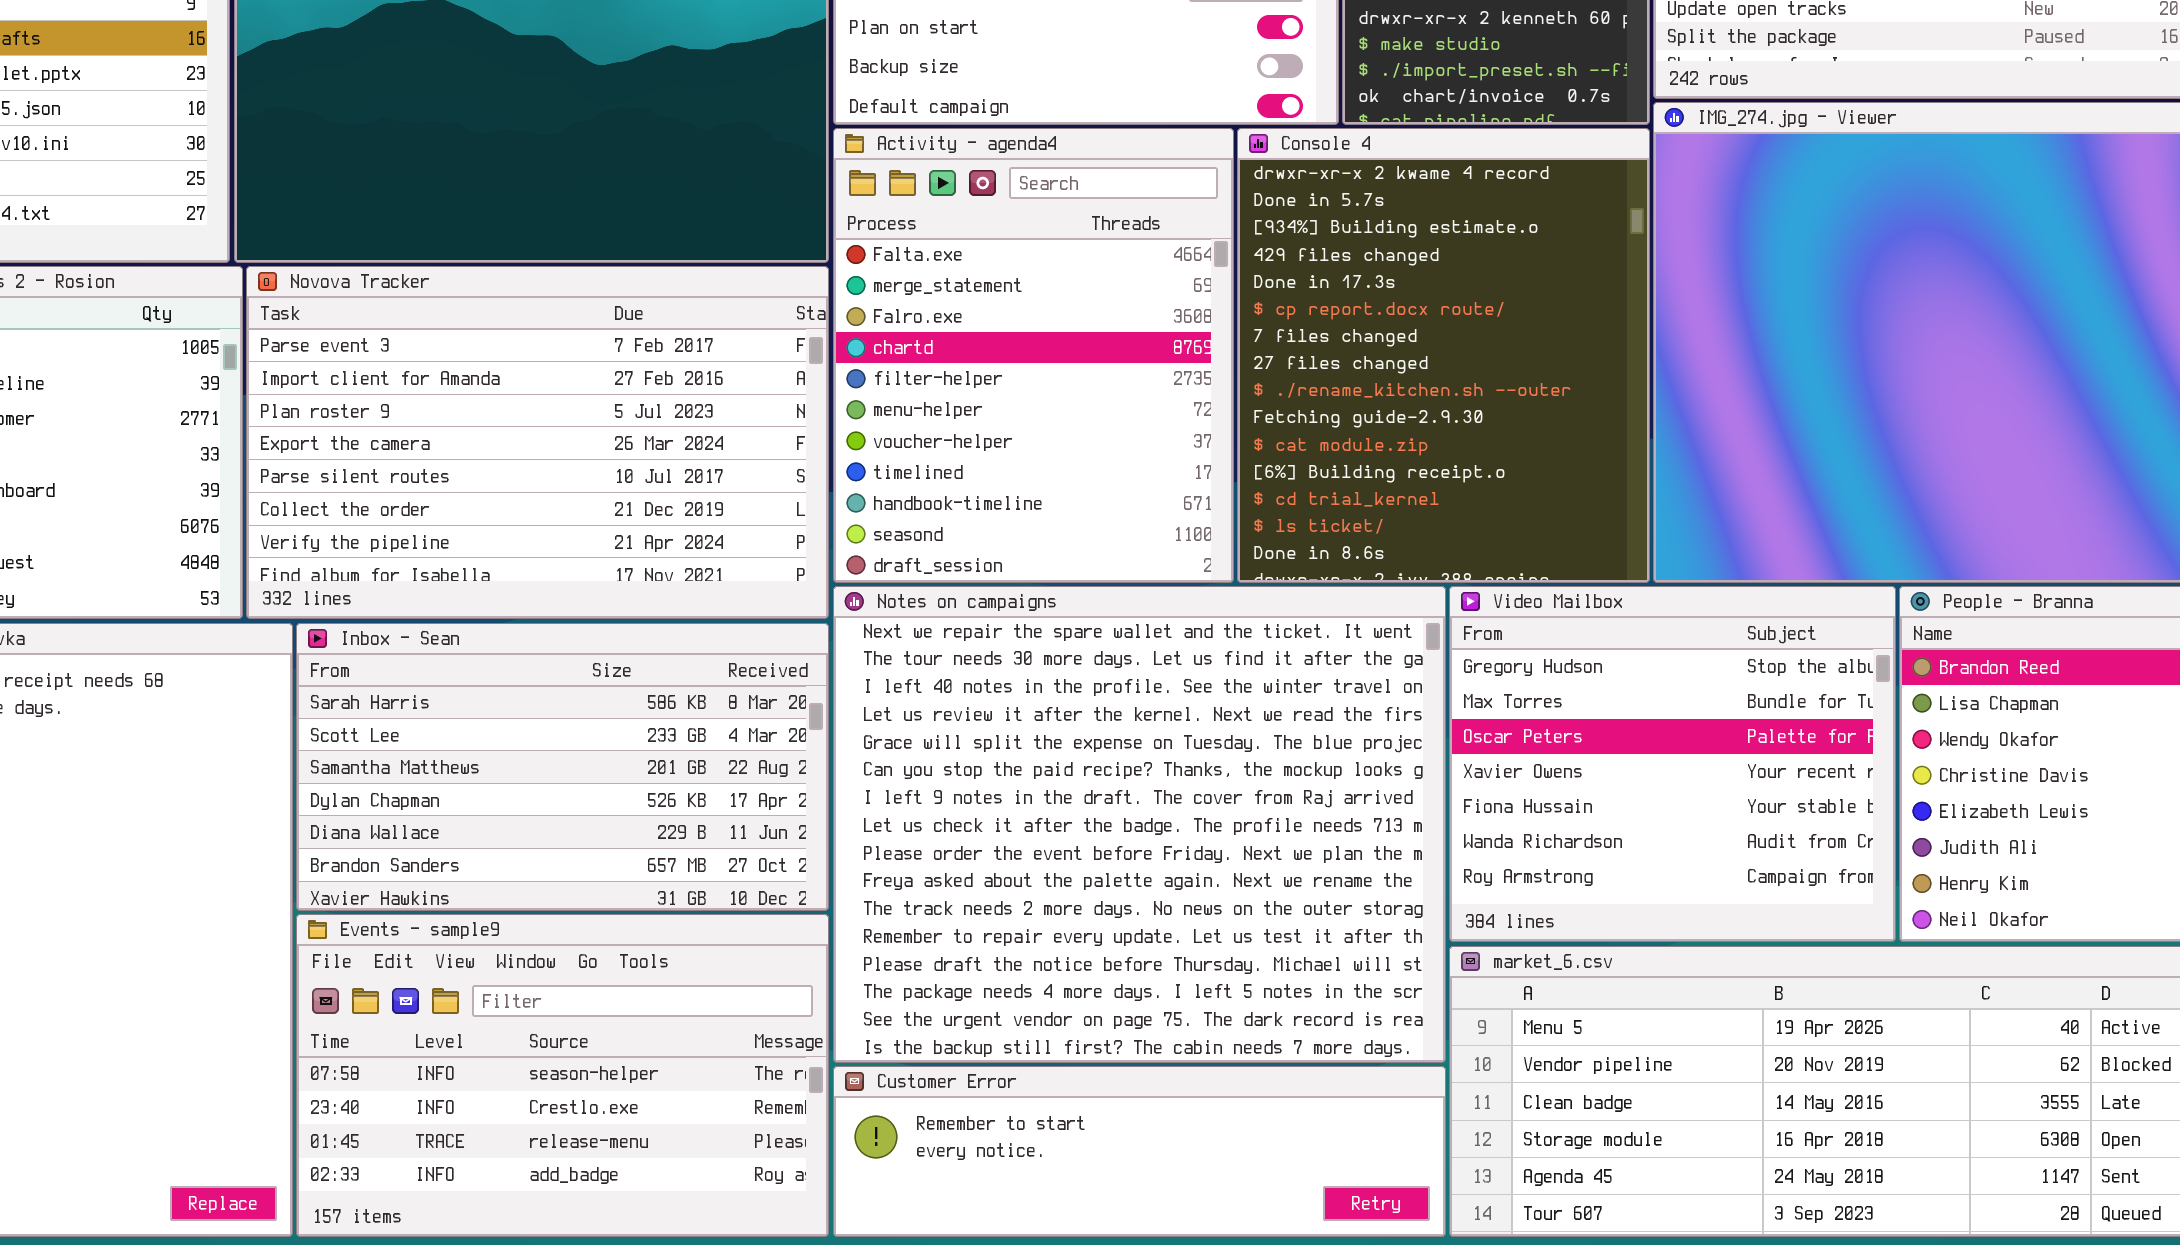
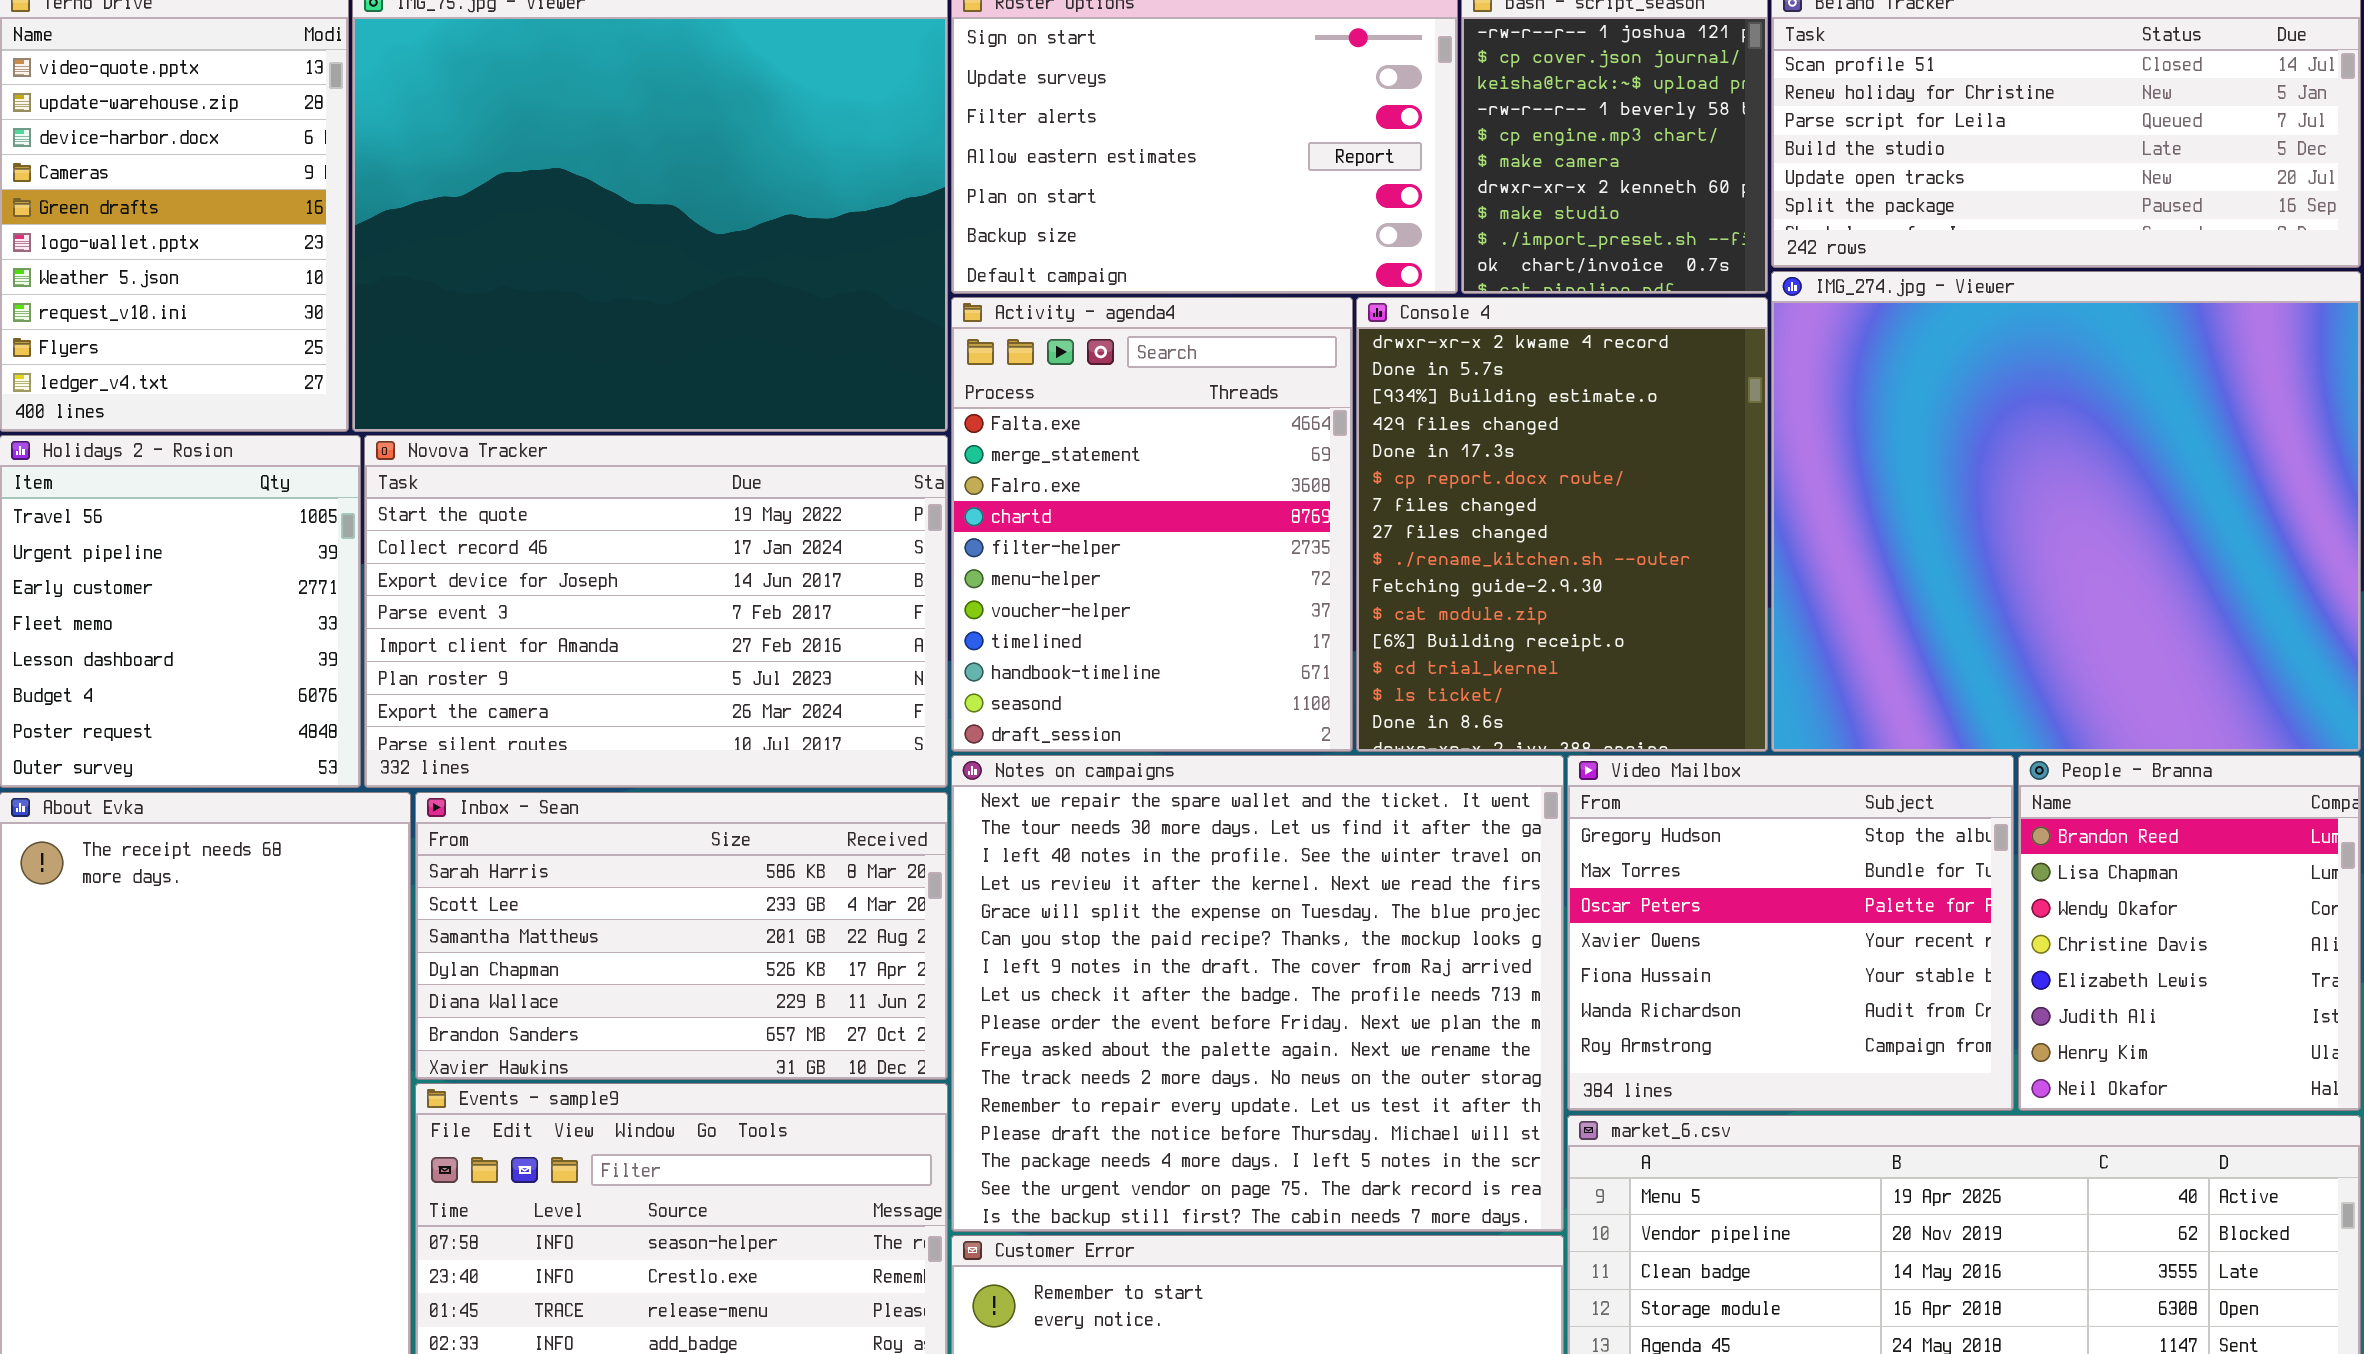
Novova Tracker: [246,266,829,619] -> [364,435,948,788], scrolled up 3 rows

